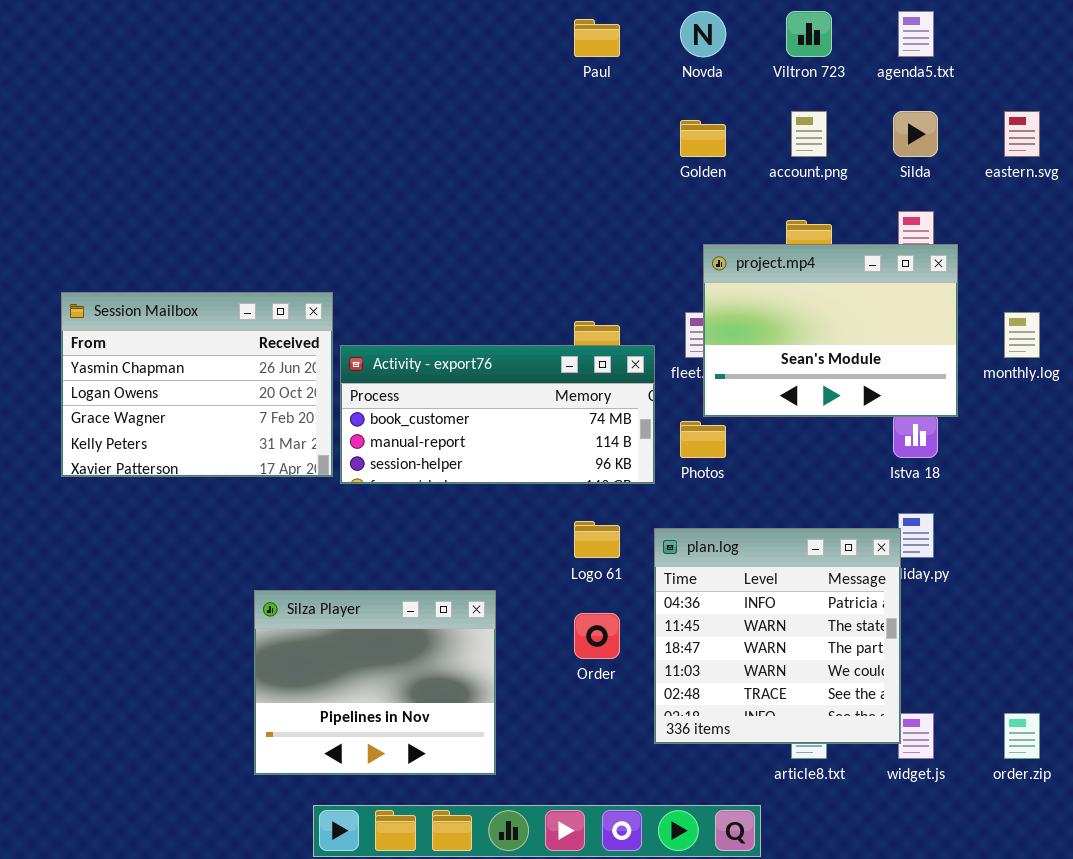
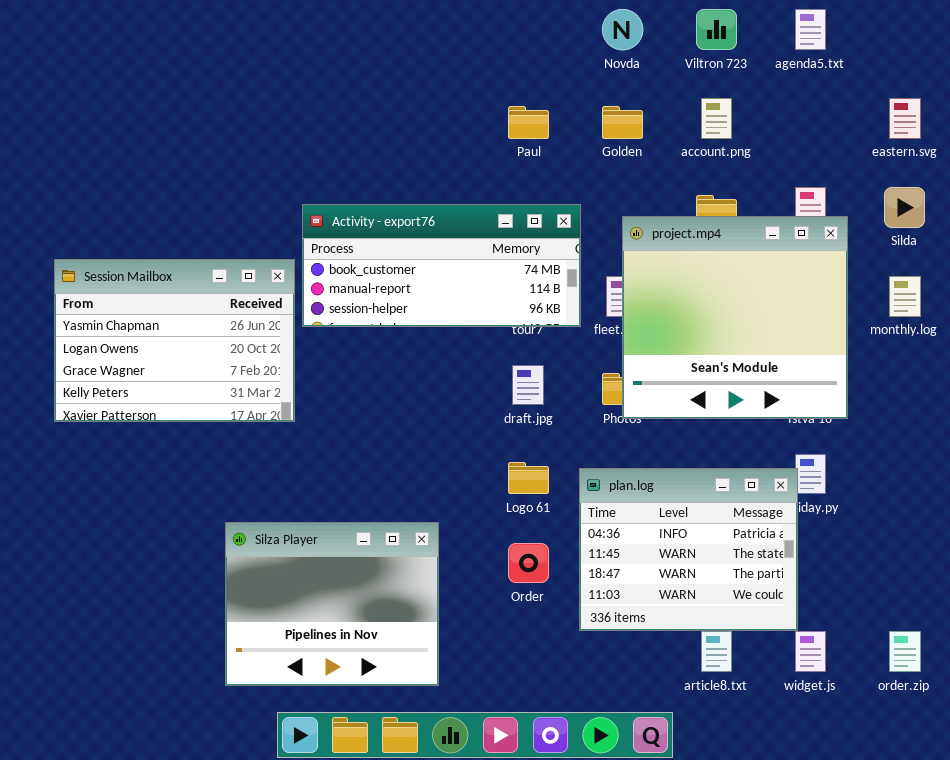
Paul: [574,19,620,57] -> [508,106,549,139], moved
Silda: [893,111,938,157] -> [884,187,925,228], moved
project.mp4: [703,244,958,417] -> [622,216,848,419], resized
Activity - export76: [340,345,655,484] -> [302,204,581,327], moved
plan.log: [654,528,901,744] -> [579,468,798,631], resized

